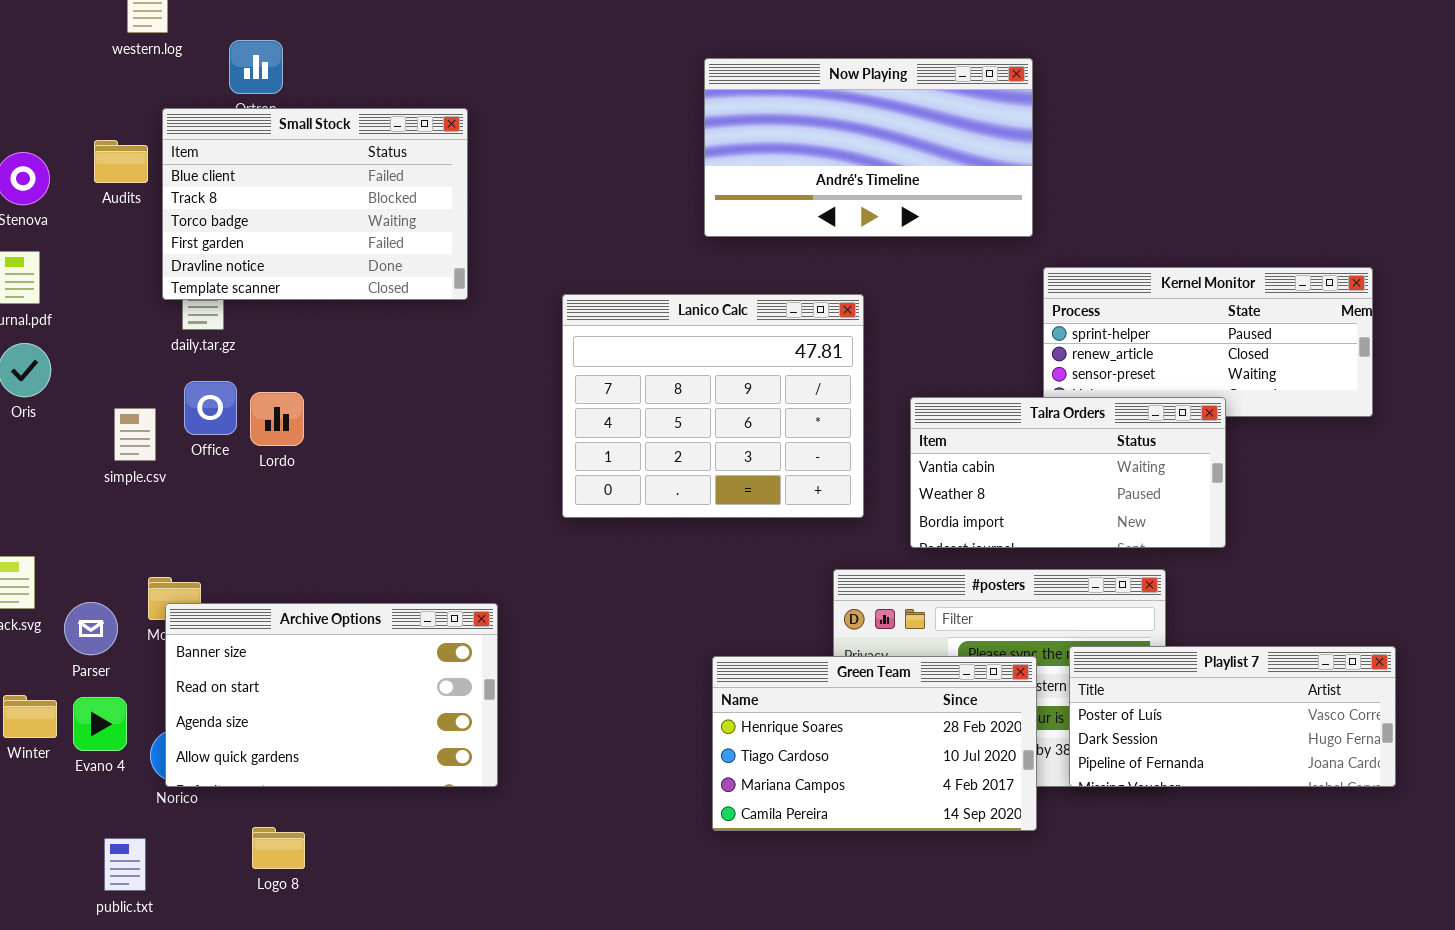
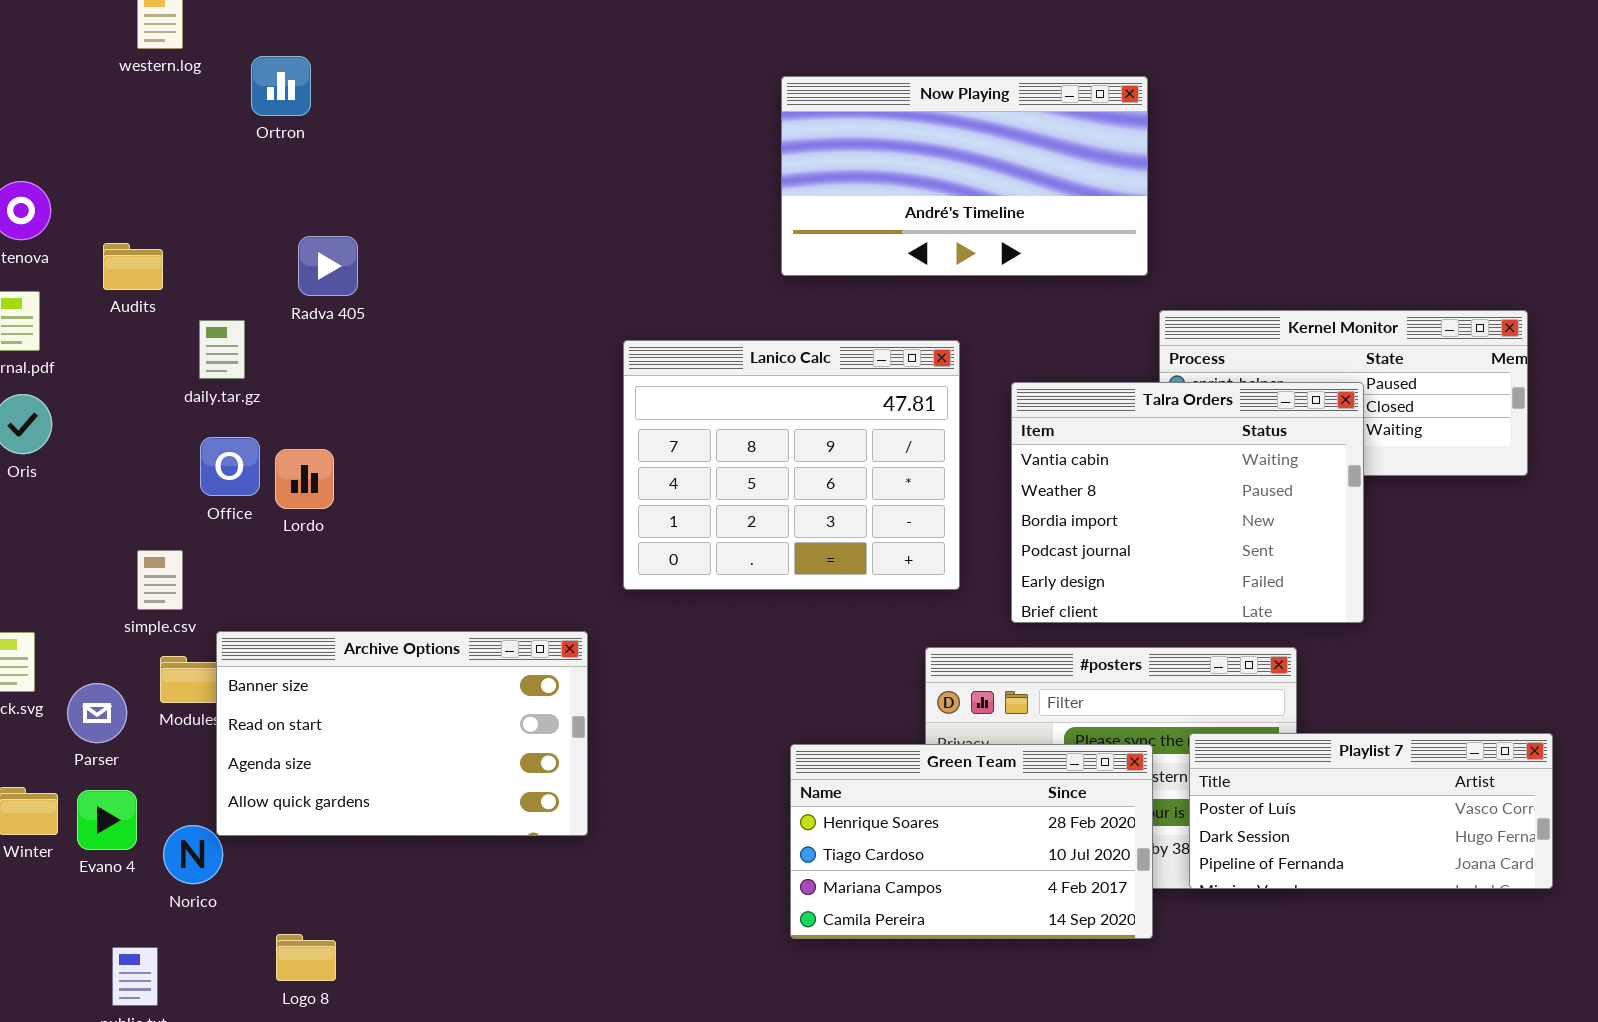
Small Stock: [162,108,468,300] -> none, closed
Audits: [94,140,148,183] -> [103,243,163,290], moved
Talra Orders: [910,397,1226,548] -> [1011,382,1364,623], resized
simple.csv: [114,408,156,461] -> [137,550,183,610], moved
Archive Options: [165,603,498,787] -> [216,631,588,836], moved

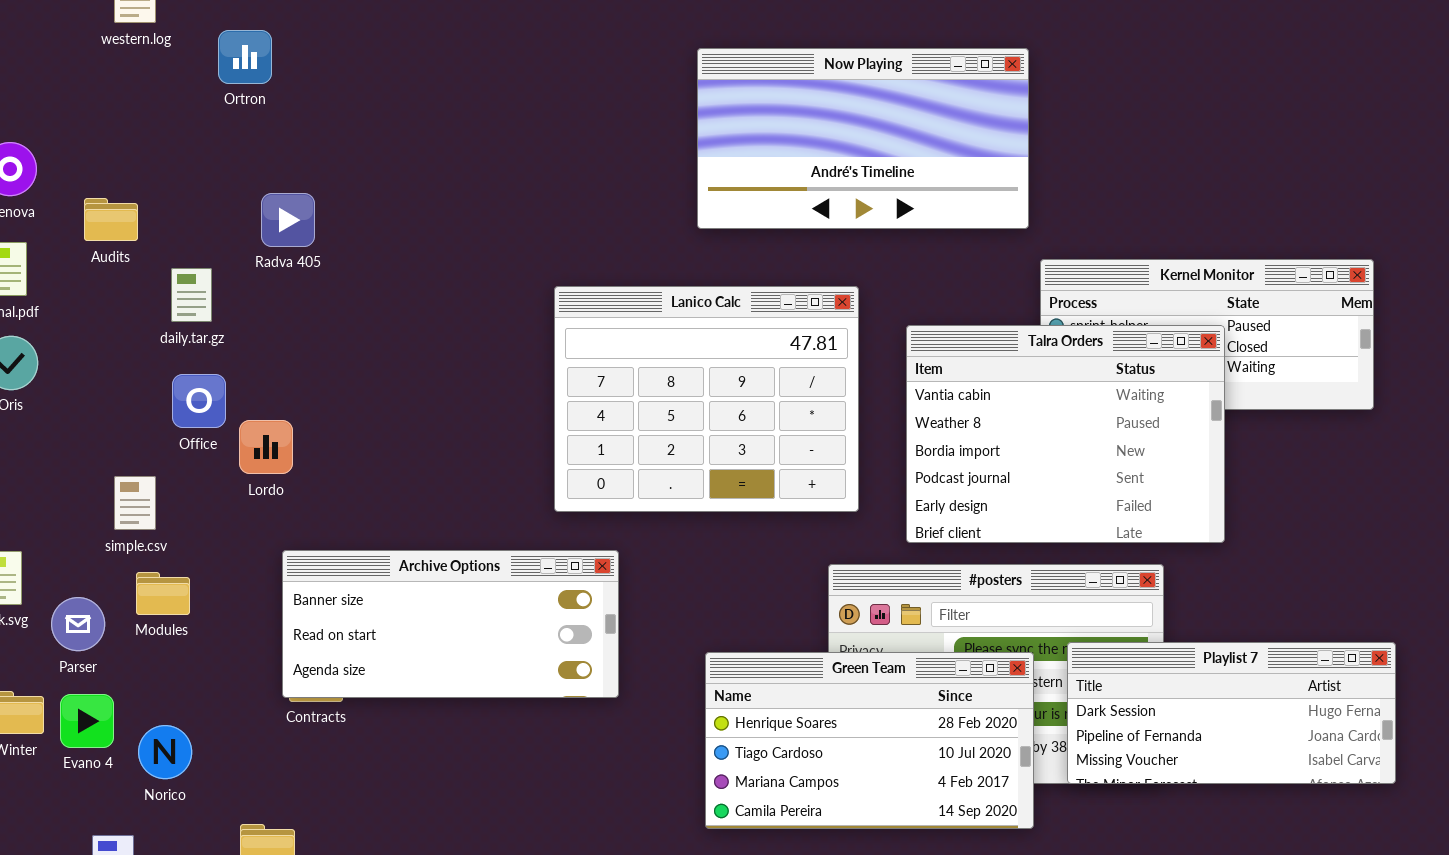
Lordo: [275,449,334,509] -> [239,420,293,474], moved
Archive Options: [216,631,588,836] -> [282,550,619,698], moved, resized
Playlist 7: [1189,733,1553,889] -> [1067,642,1396,784], scrolled down 1 row

